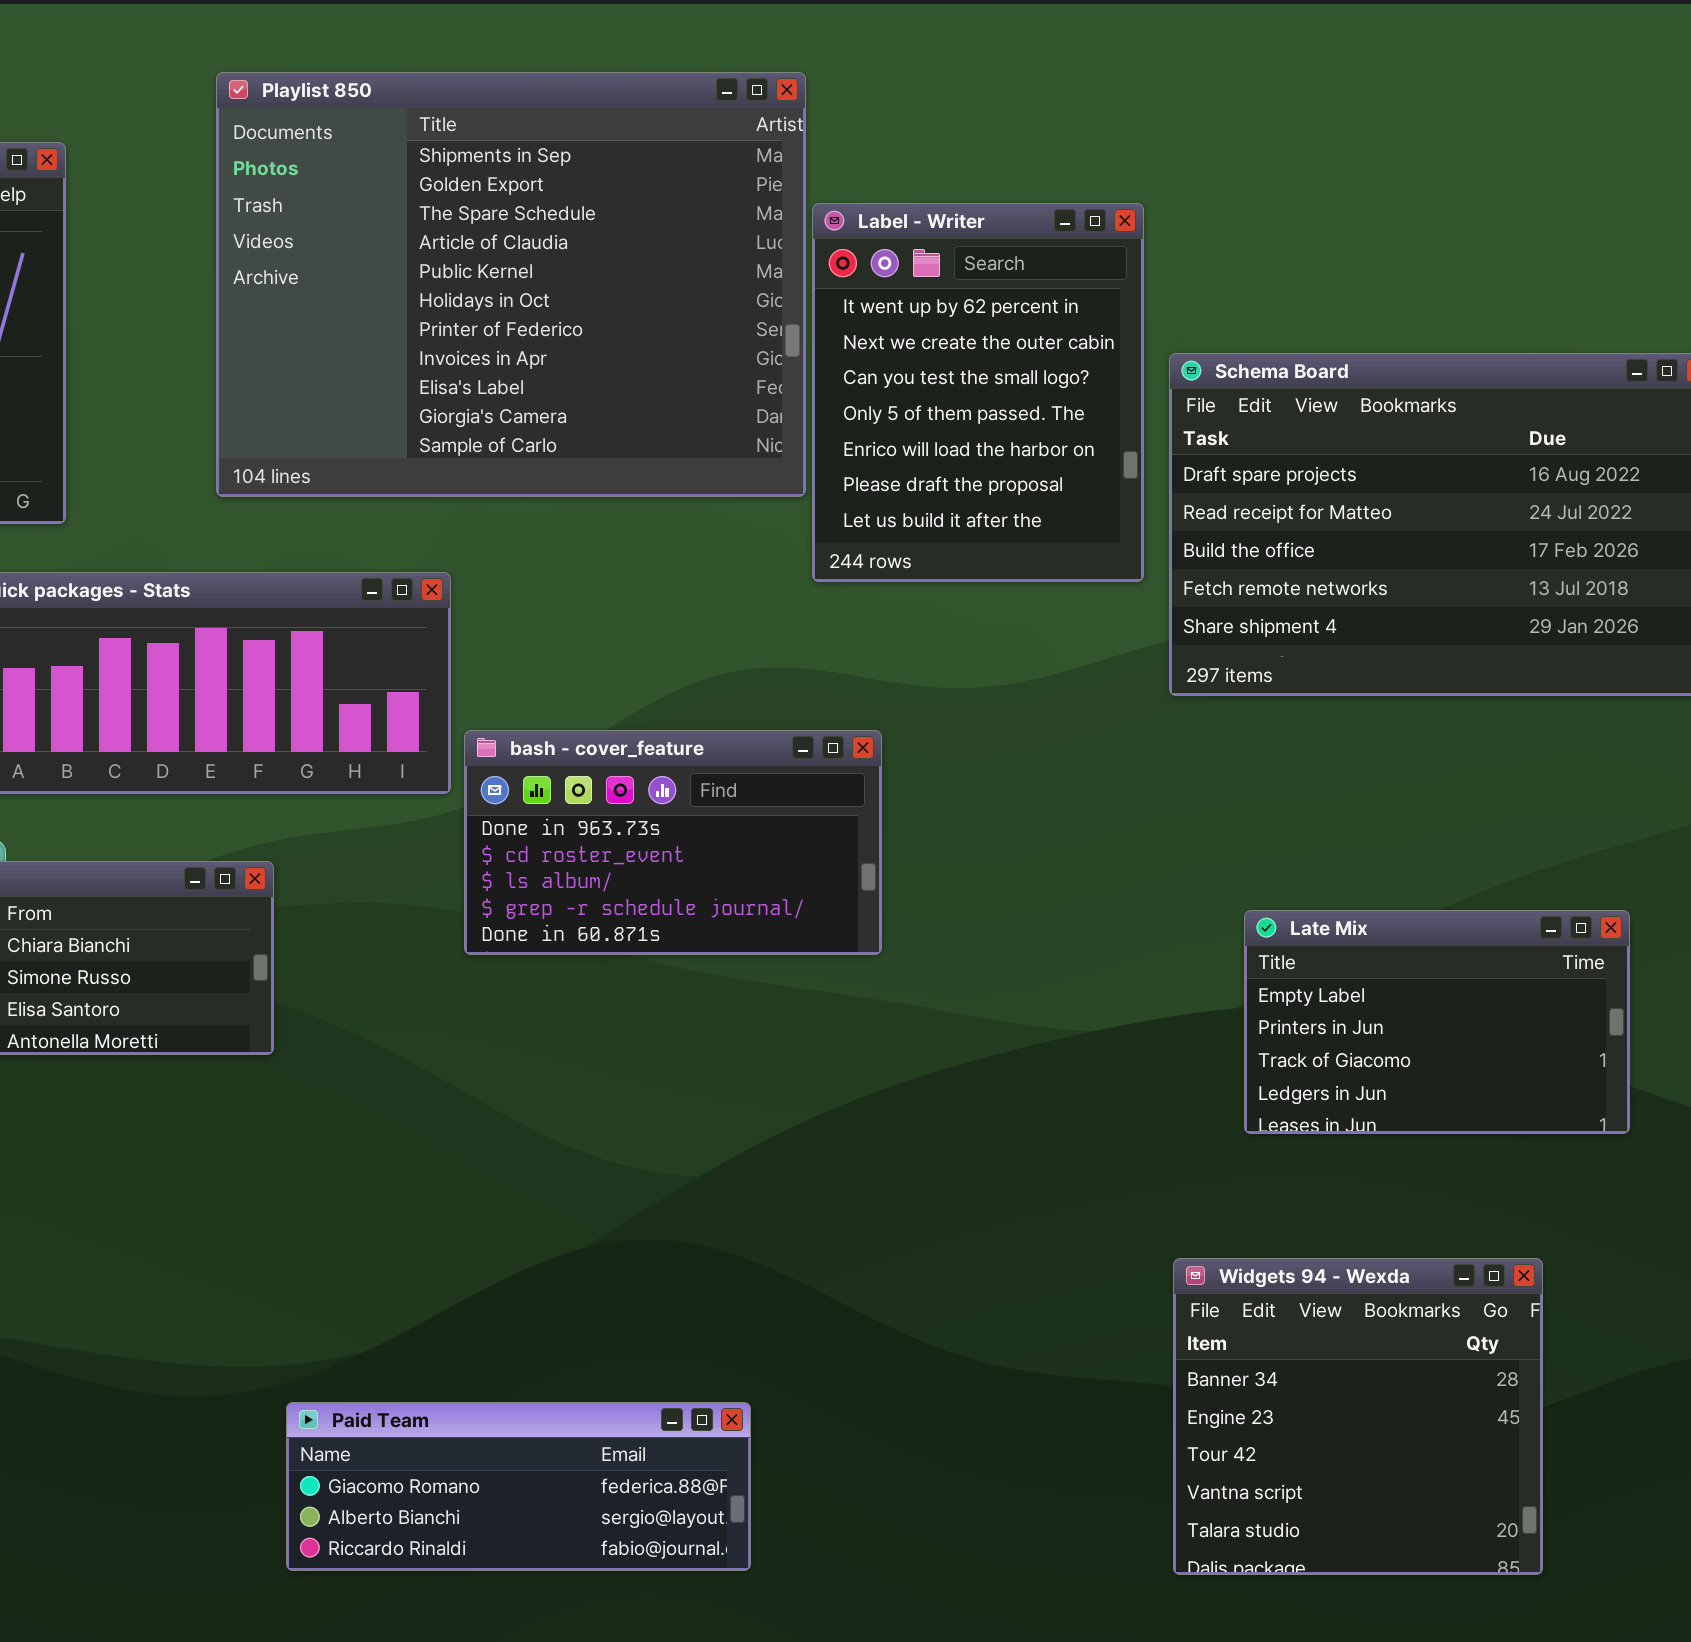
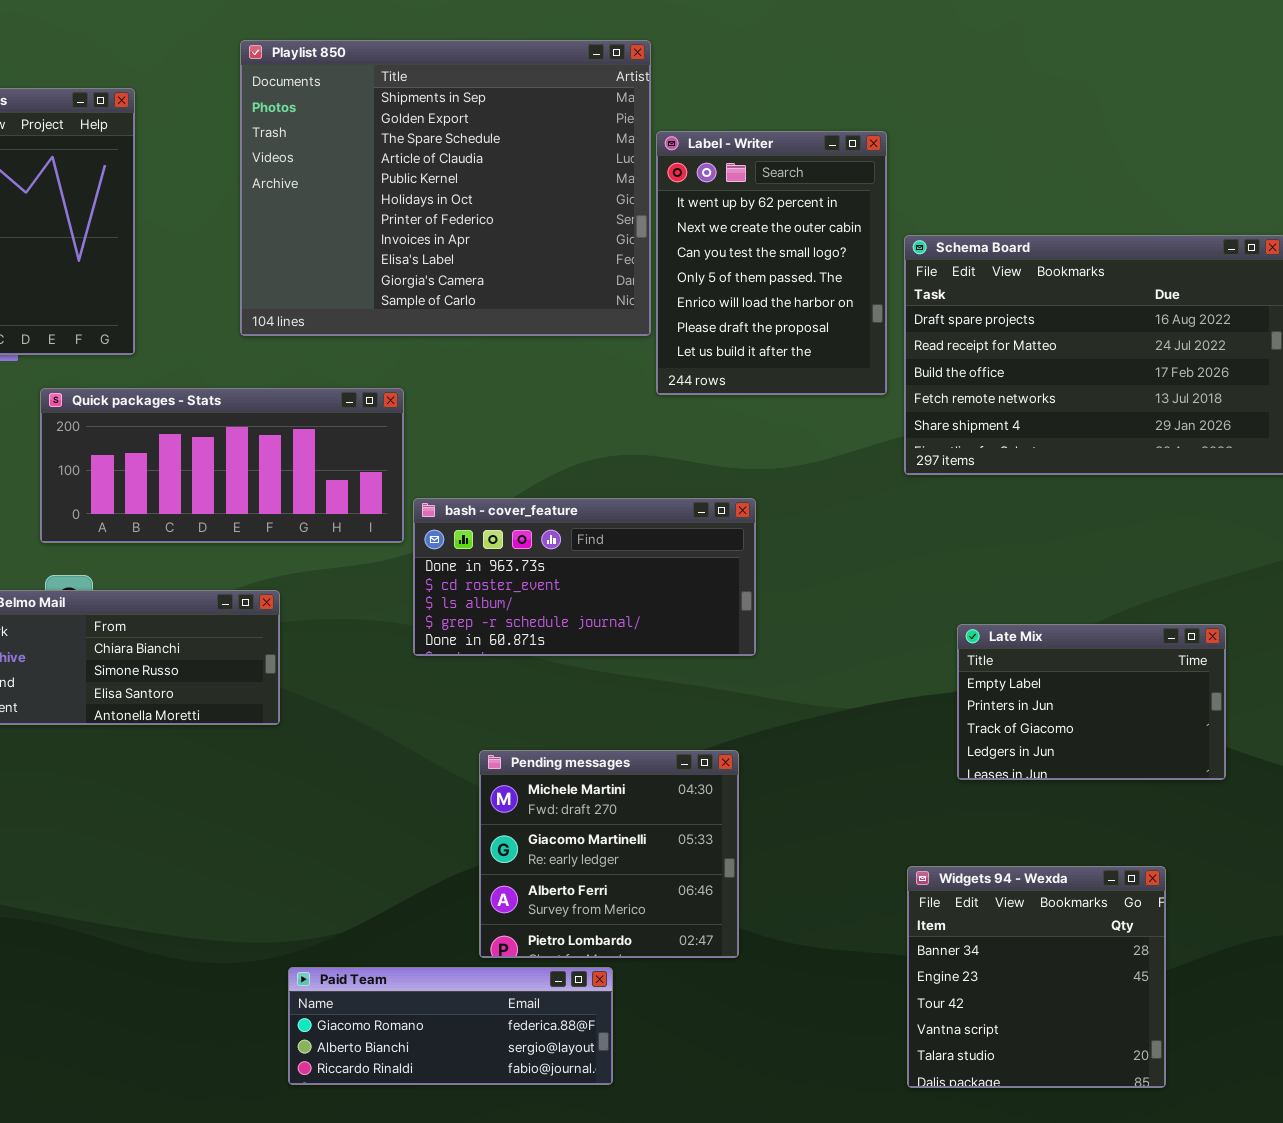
bash - cover_feature: [464,730,882,955] -> [413,498,756,656], resized
Pending messages: none -> [479,750,739,958], opened

